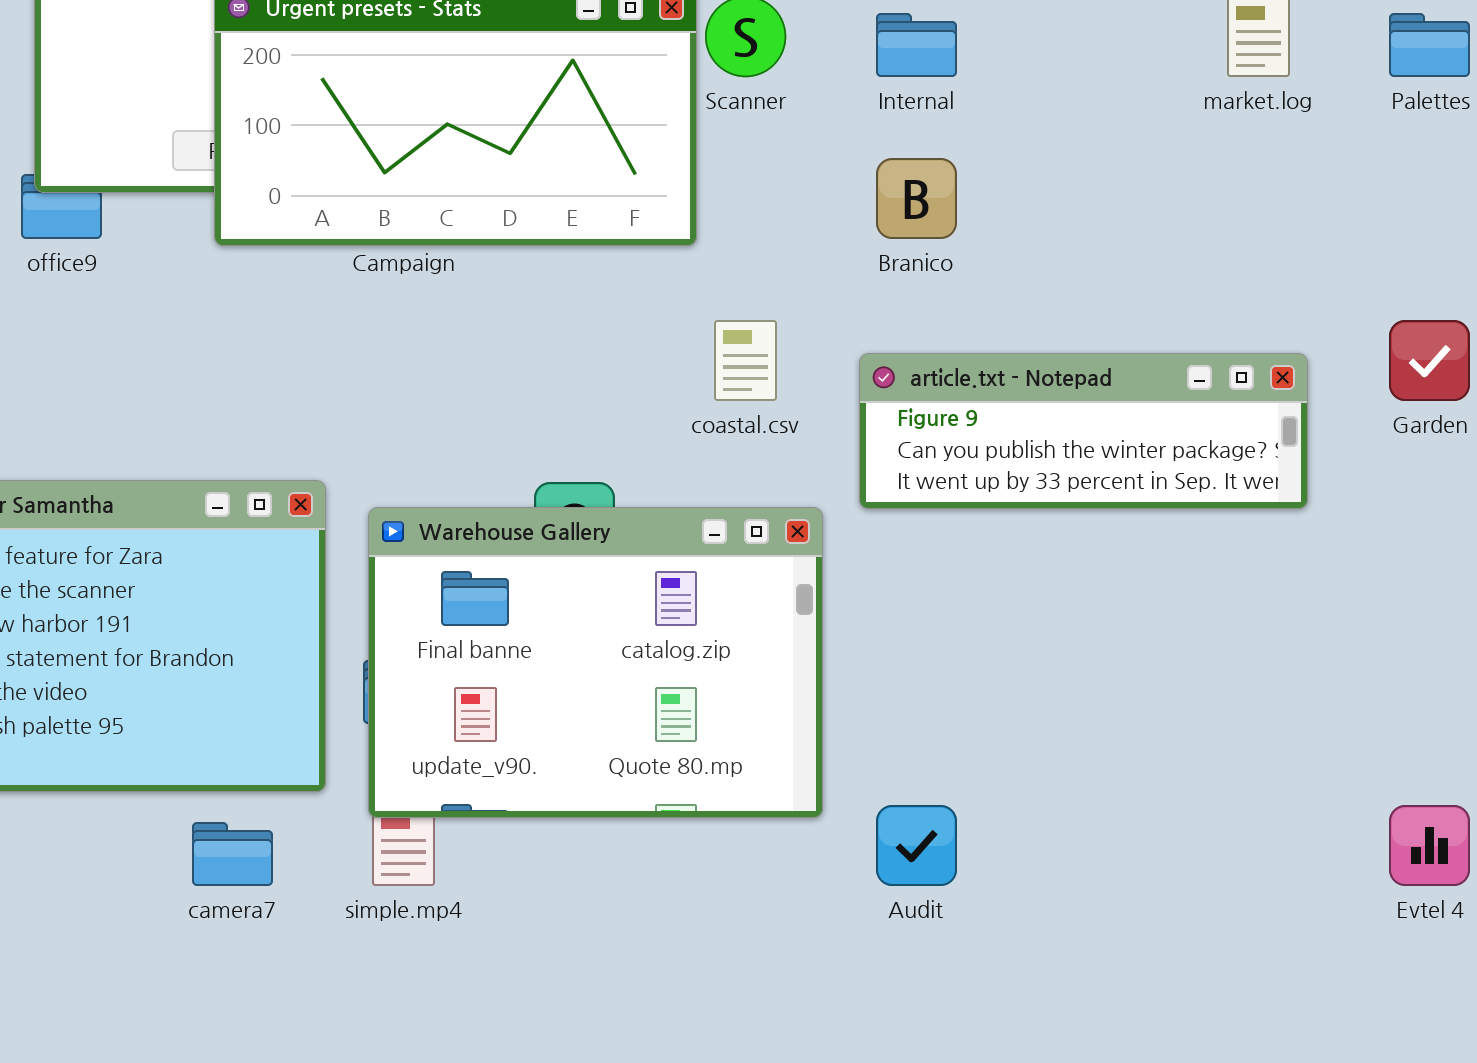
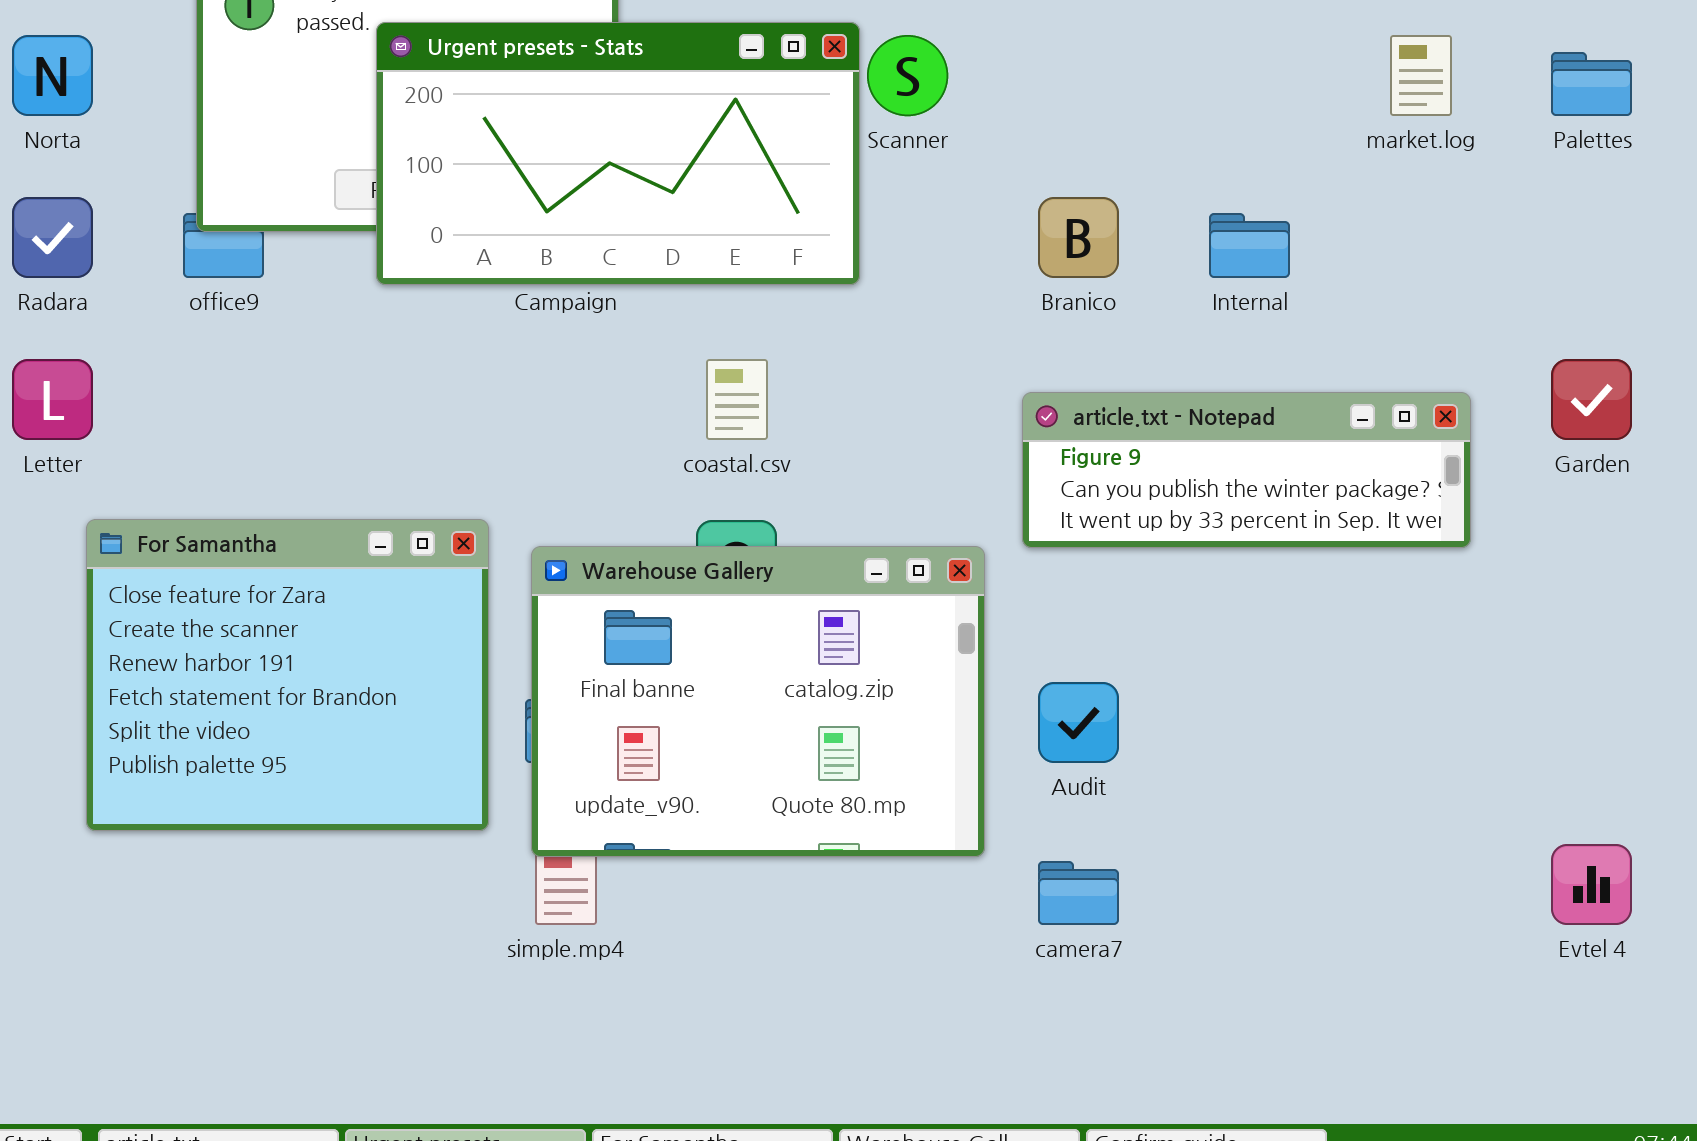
Internal: [876,13,957,77] -> [1209,213,1290,278], moved
coastal.csv: [714,320,777,401] -> [706,359,768,440], moved
Audit: [876,805,957,886] -> [1038,682,1119,763], moved
camera7: [192,822,273,886] -> [1038,861,1119,925], moved

